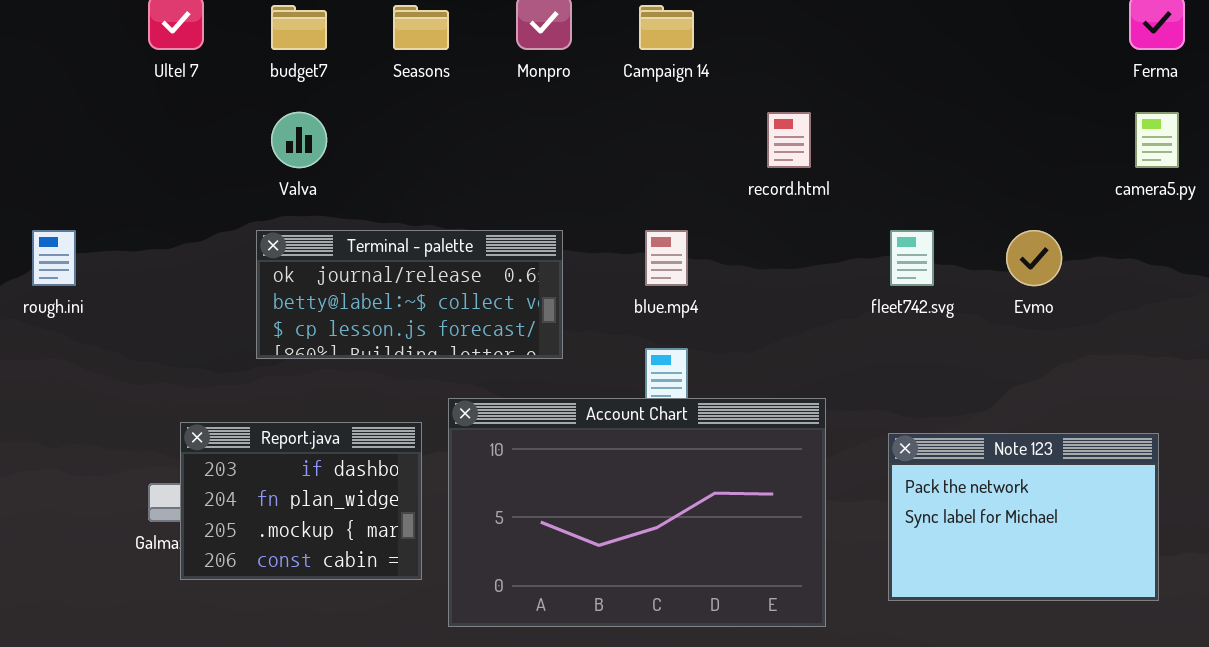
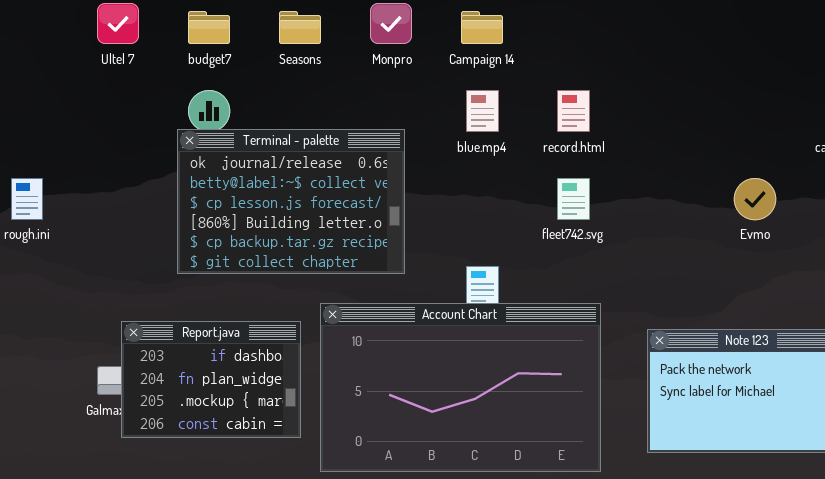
Terminal - palette: [256,230,563,359] -> [177,129,405,274], resized
blue.mp4: [645,230,688,286] -> [466,90,499,132], moved
fleet742.svg: [890,230,934,286] -> [557,178,590,220], moved

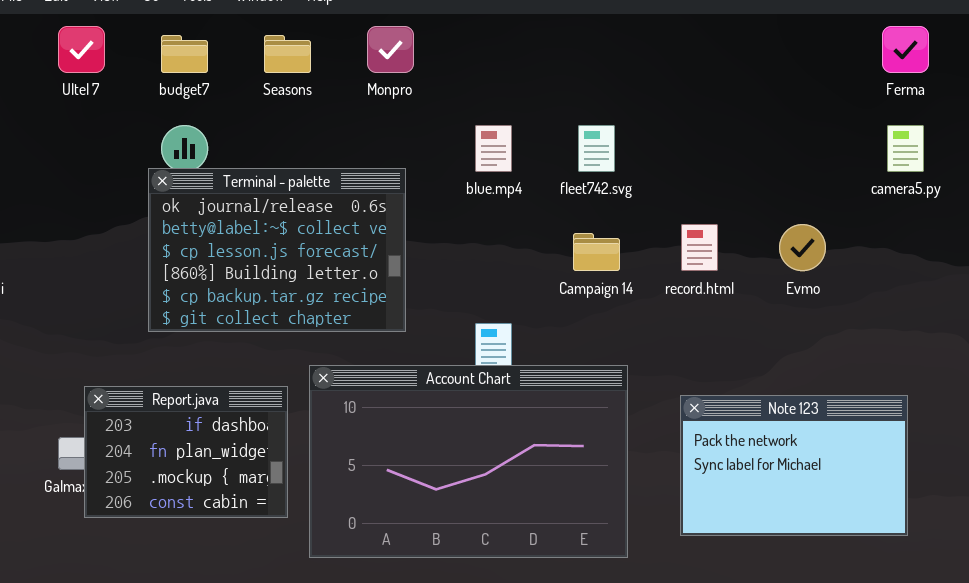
Campaign 14: [461,11,503,44] -> [573,233,620,271], moved
record.html: [557,90,590,132] -> [681,224,718,271], moved
fleet742.svg: [557,178,590,220] -> [578,125,615,172], moved

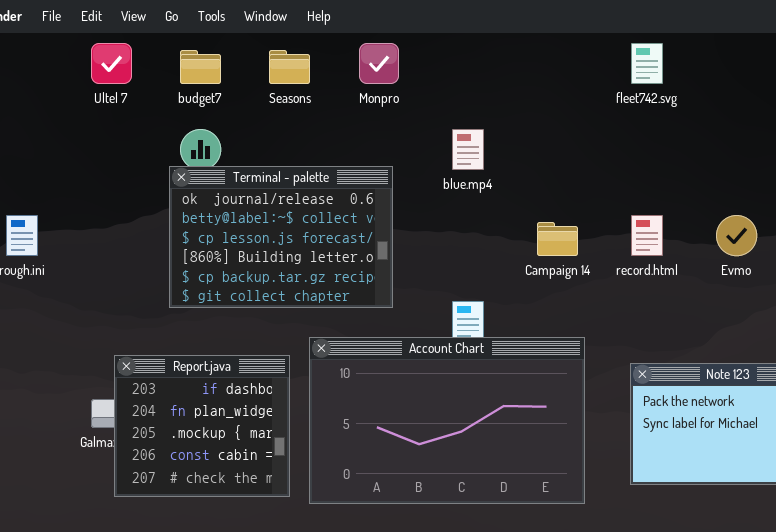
fleet742.svg: [578,125,615,172] -> [631,43,663,84], moved
Report.java: [84,386,288,518] -> [114,355,290,497], resized

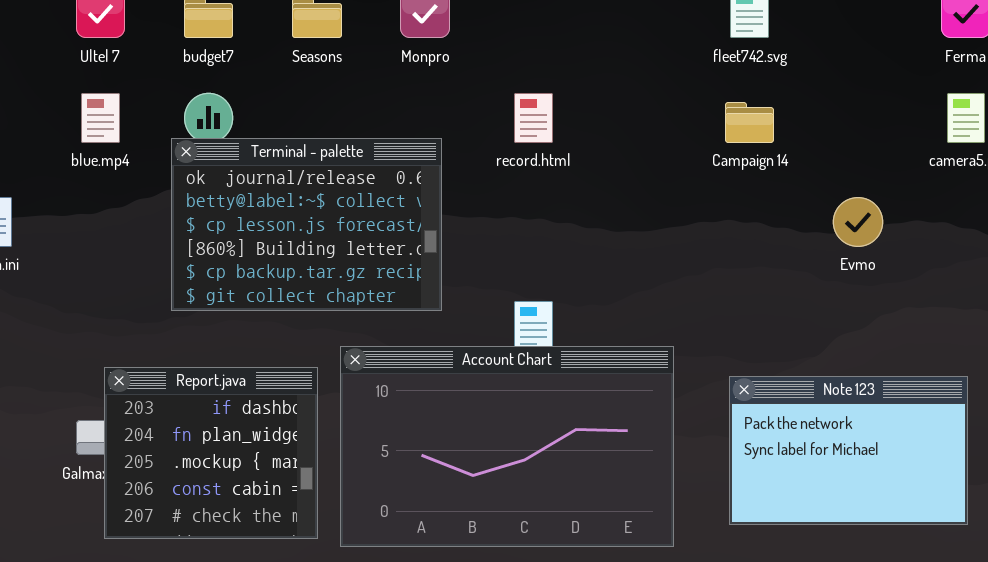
blue.mp4: [452,129,484,170] -> [81,93,120,143], moved
record.html: [631,215,663,256] -> [514,93,553,143], moved
Campaign 14: [537,222,578,256] -> [725,102,774,143], moved

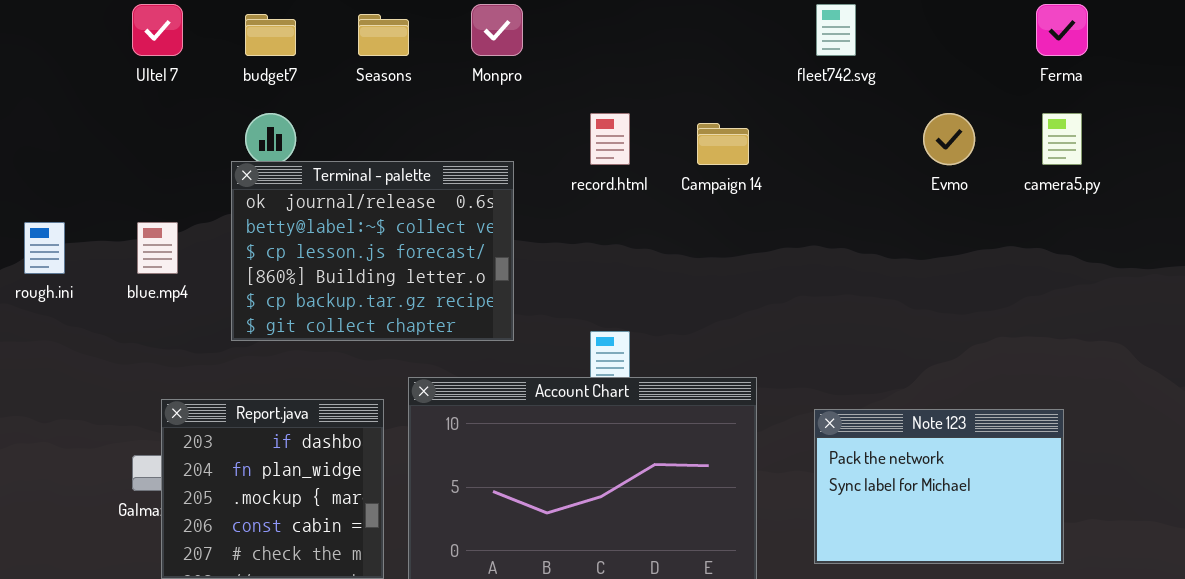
blue.mp4: [81,93,120,143] -> [137,222,178,274], moved
Campaign 14: [725,102,774,143] -> [697,123,749,165], moved
Evmo: [833,197,883,247] -> [923,113,975,165], moved

